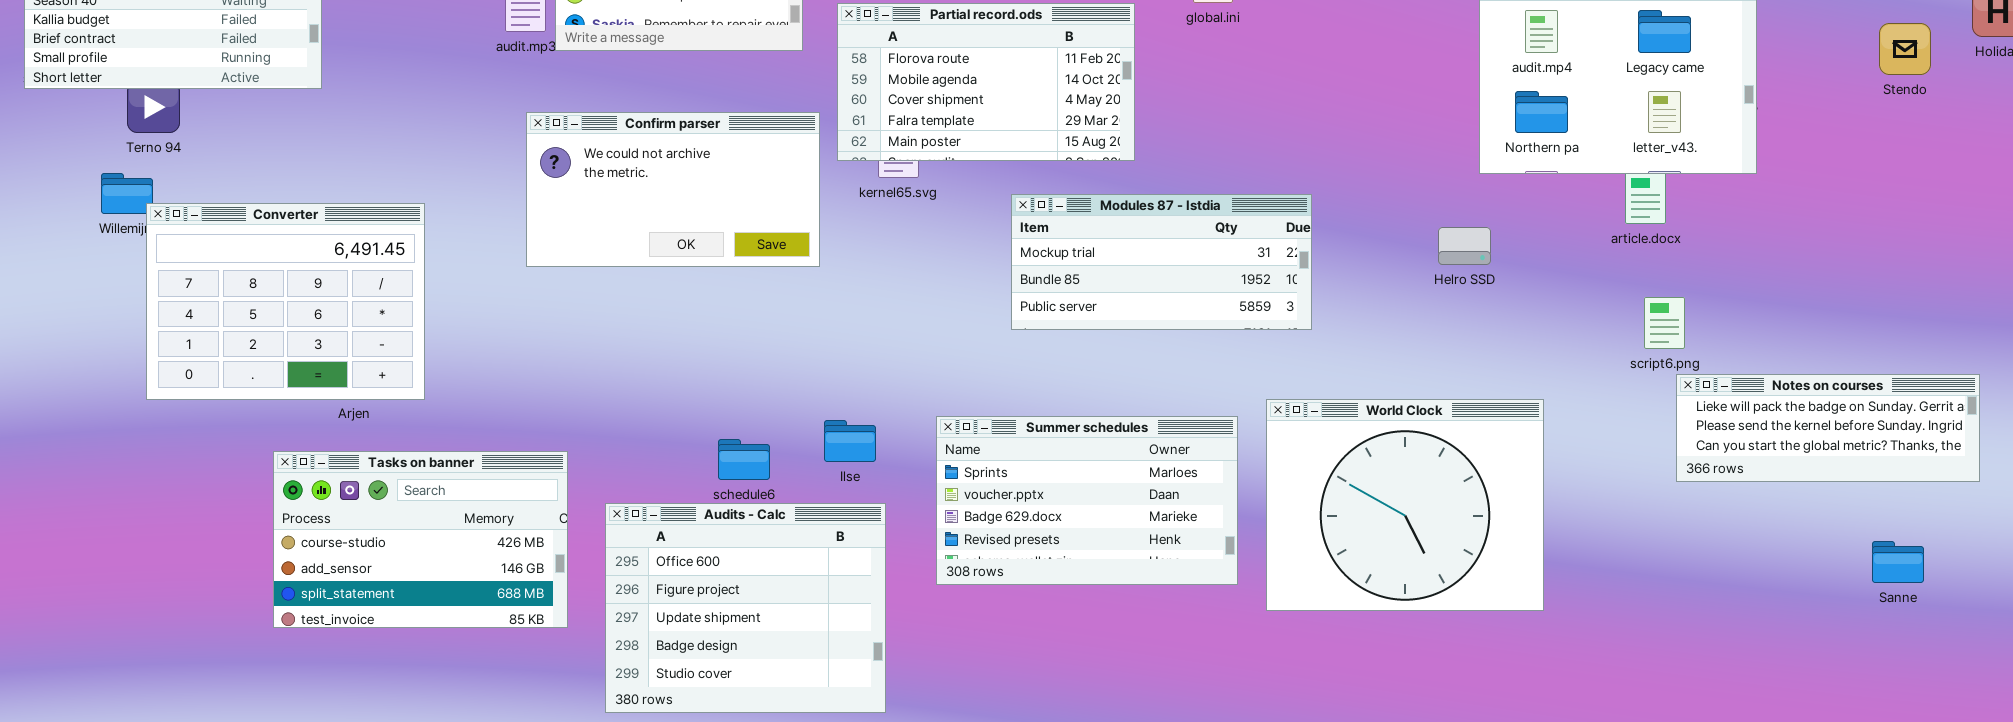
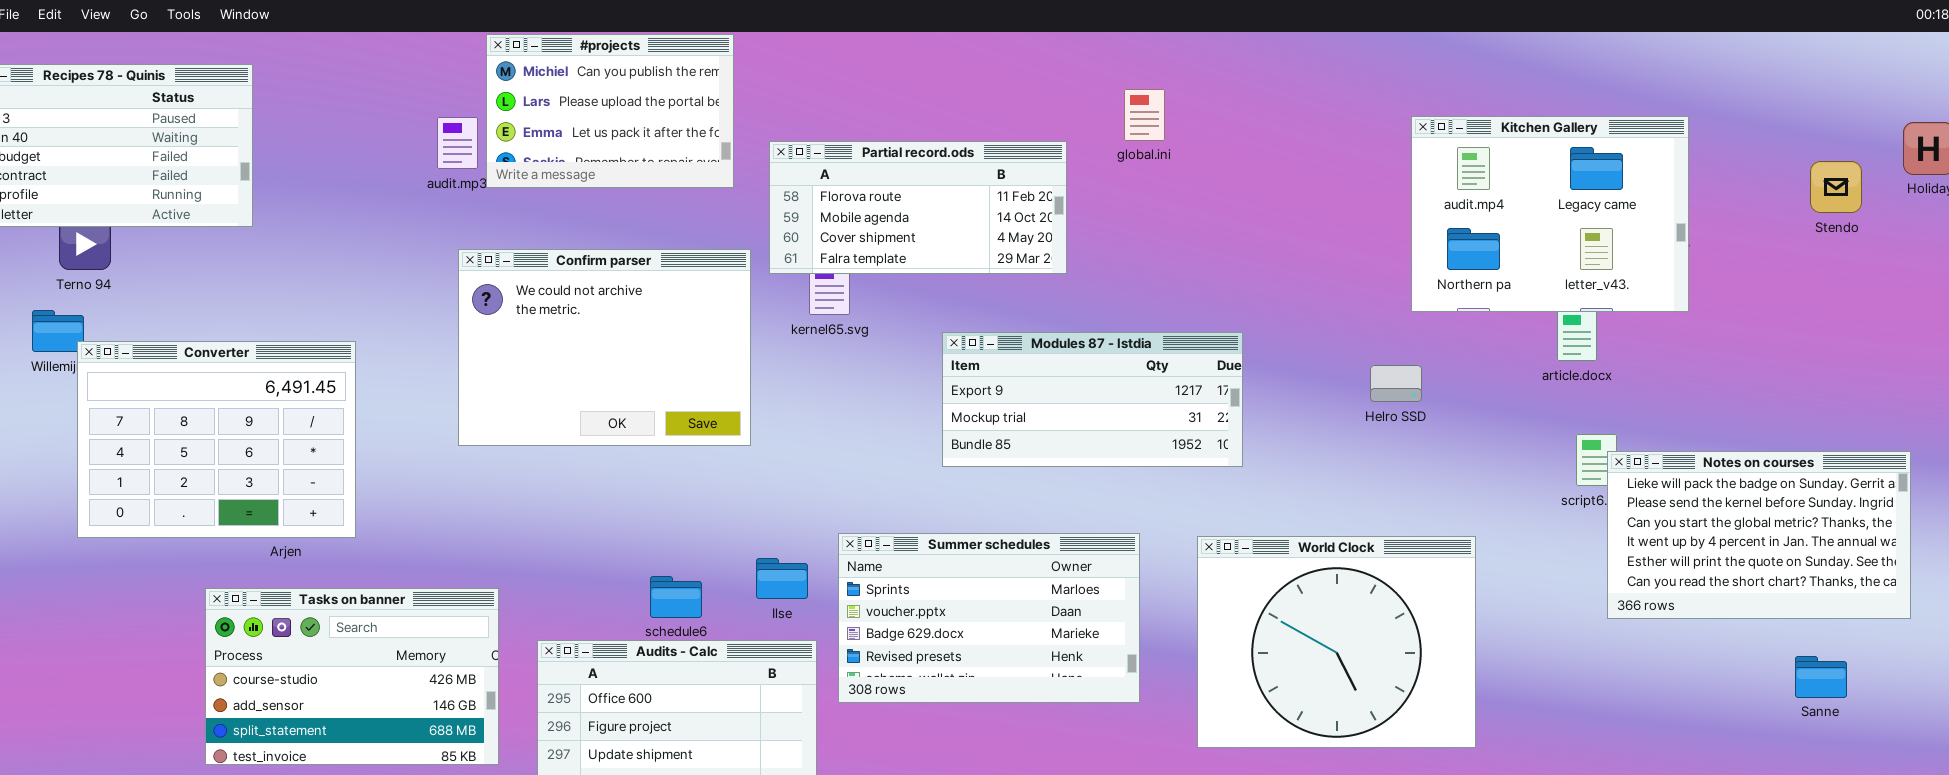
Partial record.ods: [837,3,1135,161] -> [769,141,1067,274], resized
Confirm parser: [526,112,820,267] -> [458,249,751,446], resized
Modules 87 - Istdia: [1011,194,1312,330] -> [942,332,1243,467], scrolled up 1 row
Notes on courses: [1676,374,1980,482] -> [1607,451,1911,619], resized
Summer schedules: [936,416,1238,585] -> [838,533,1140,703], moved
Sanne: [1872,541,1924,583] -> [1795,656,1847,698], moved

